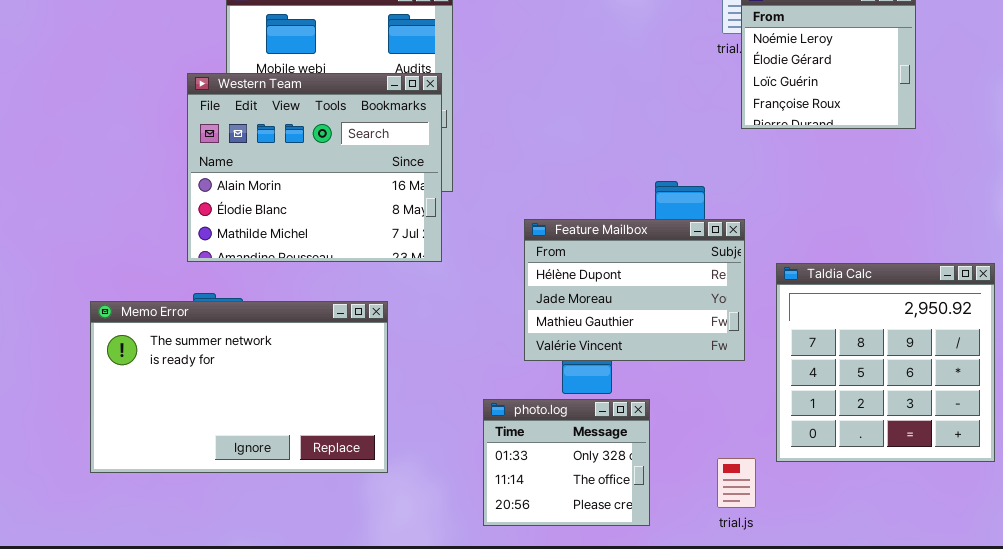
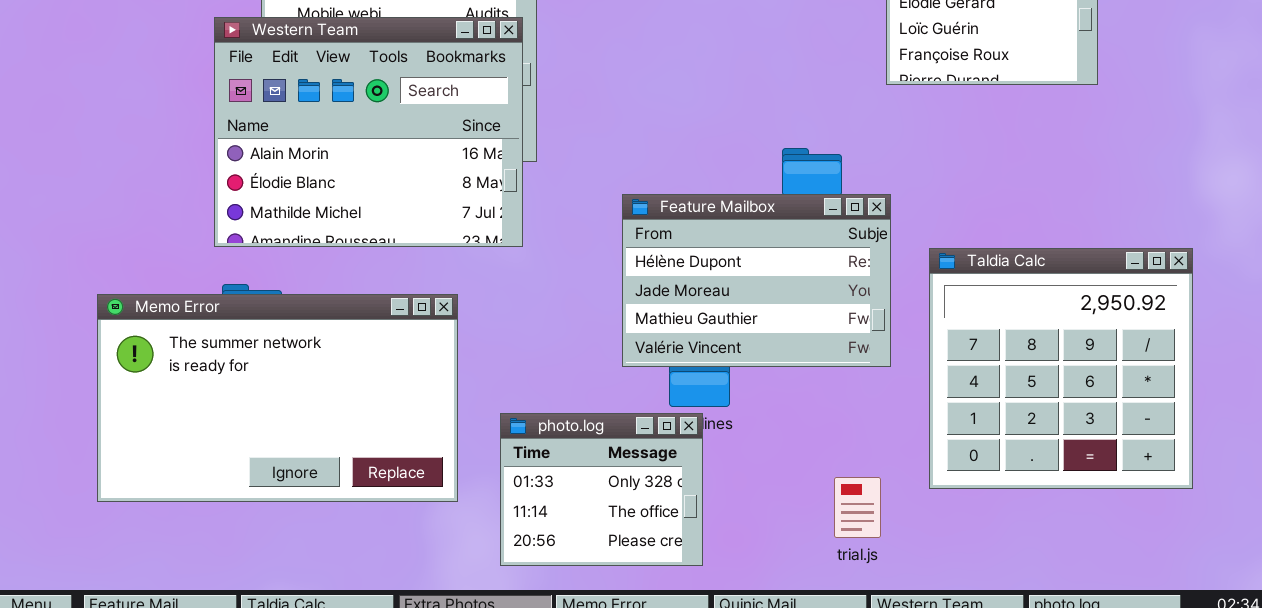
photo.log: [483,399,650,526] -> [500,413,703,566], moved
trial.js: [717,458,756,508] -> [834,477,881,538], moved

